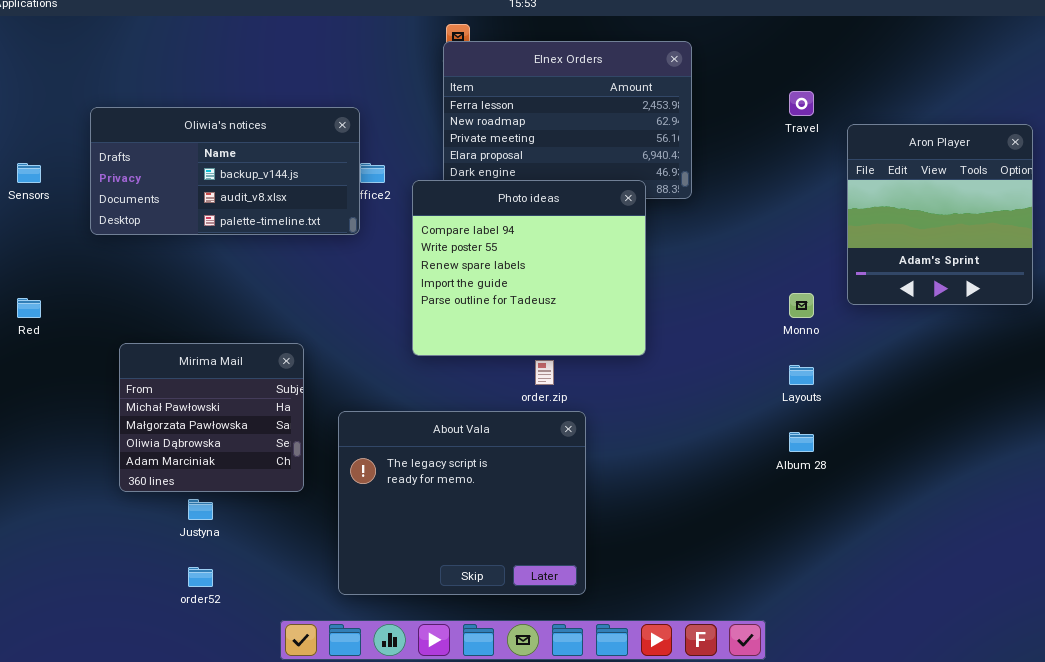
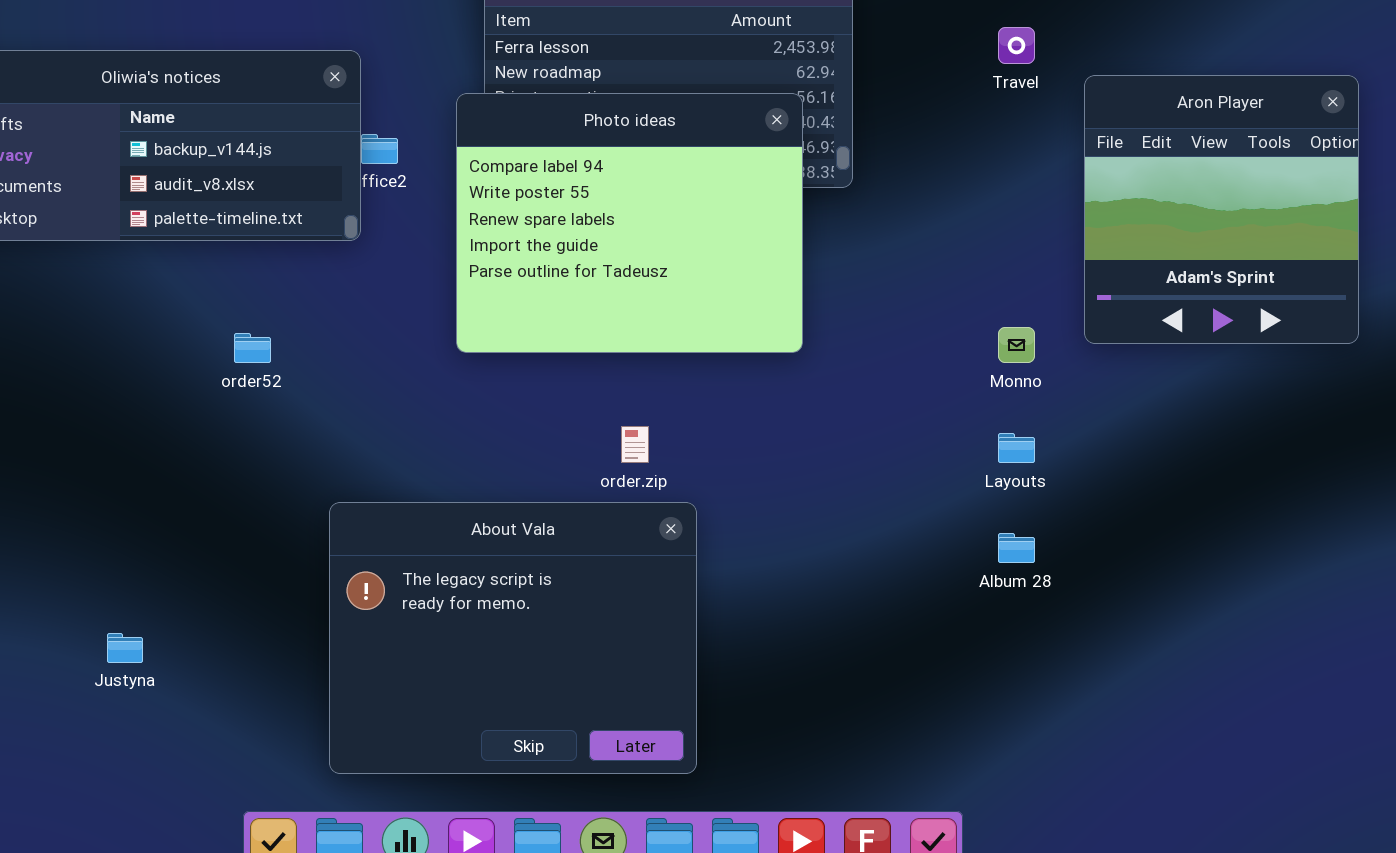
Photo ideas: [412,180,646,356] -> [456,93,803,353], moved
Mirima Mail: [119,343,304,492] -> none, closed
order52: [188,567,213,587] -> [234,333,271,363], moved

